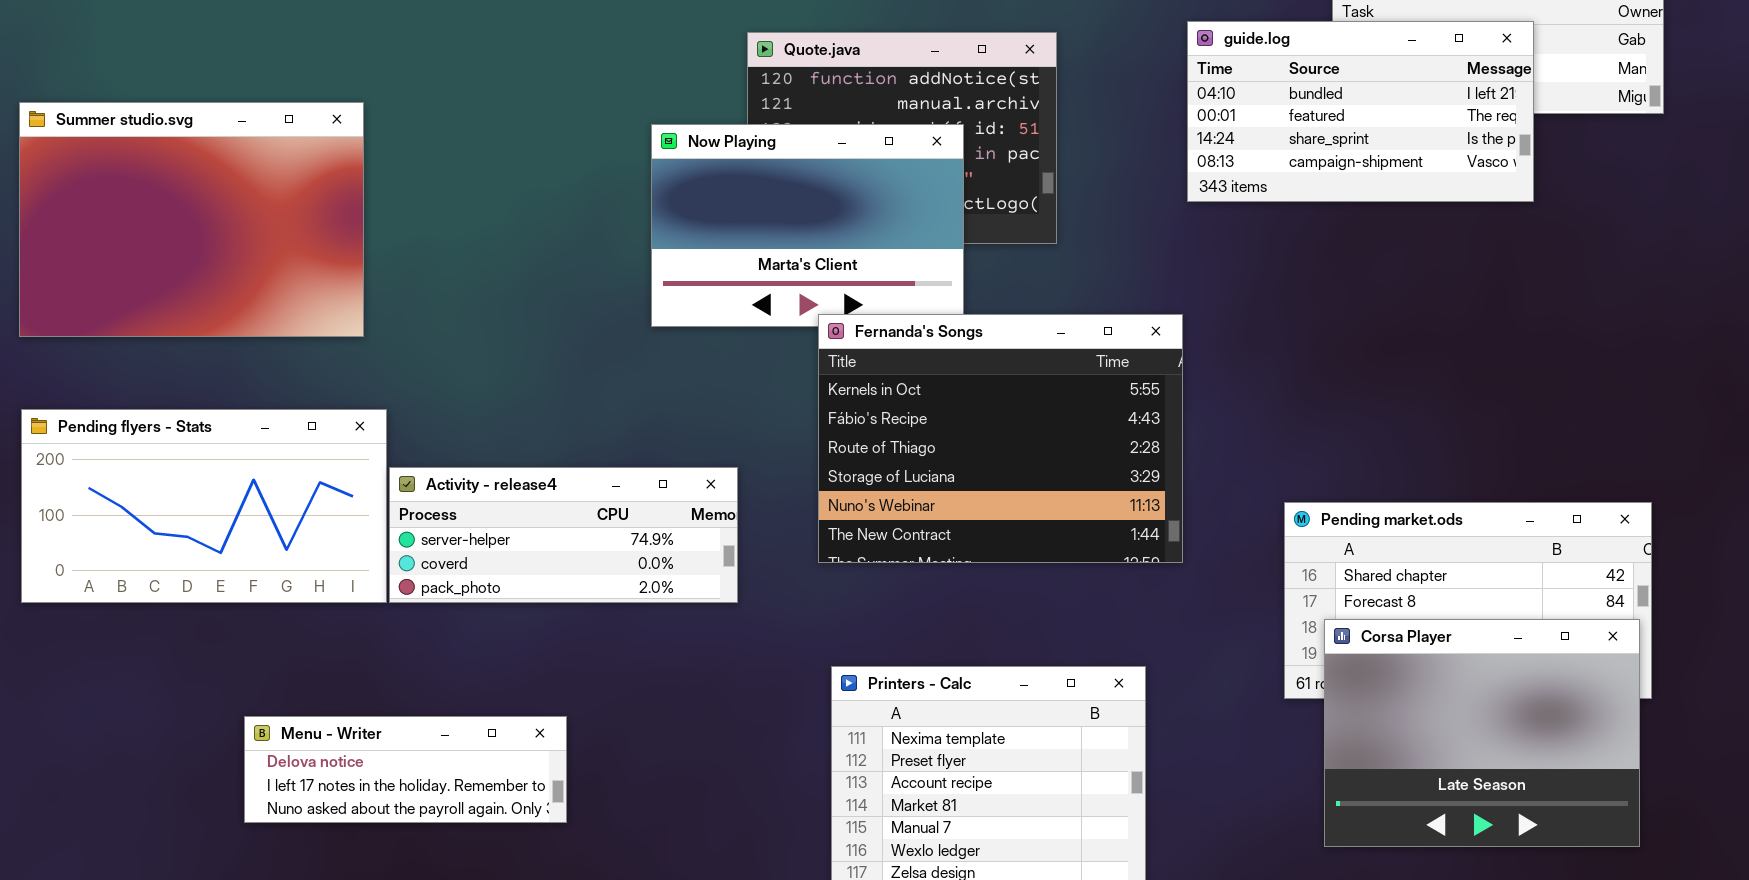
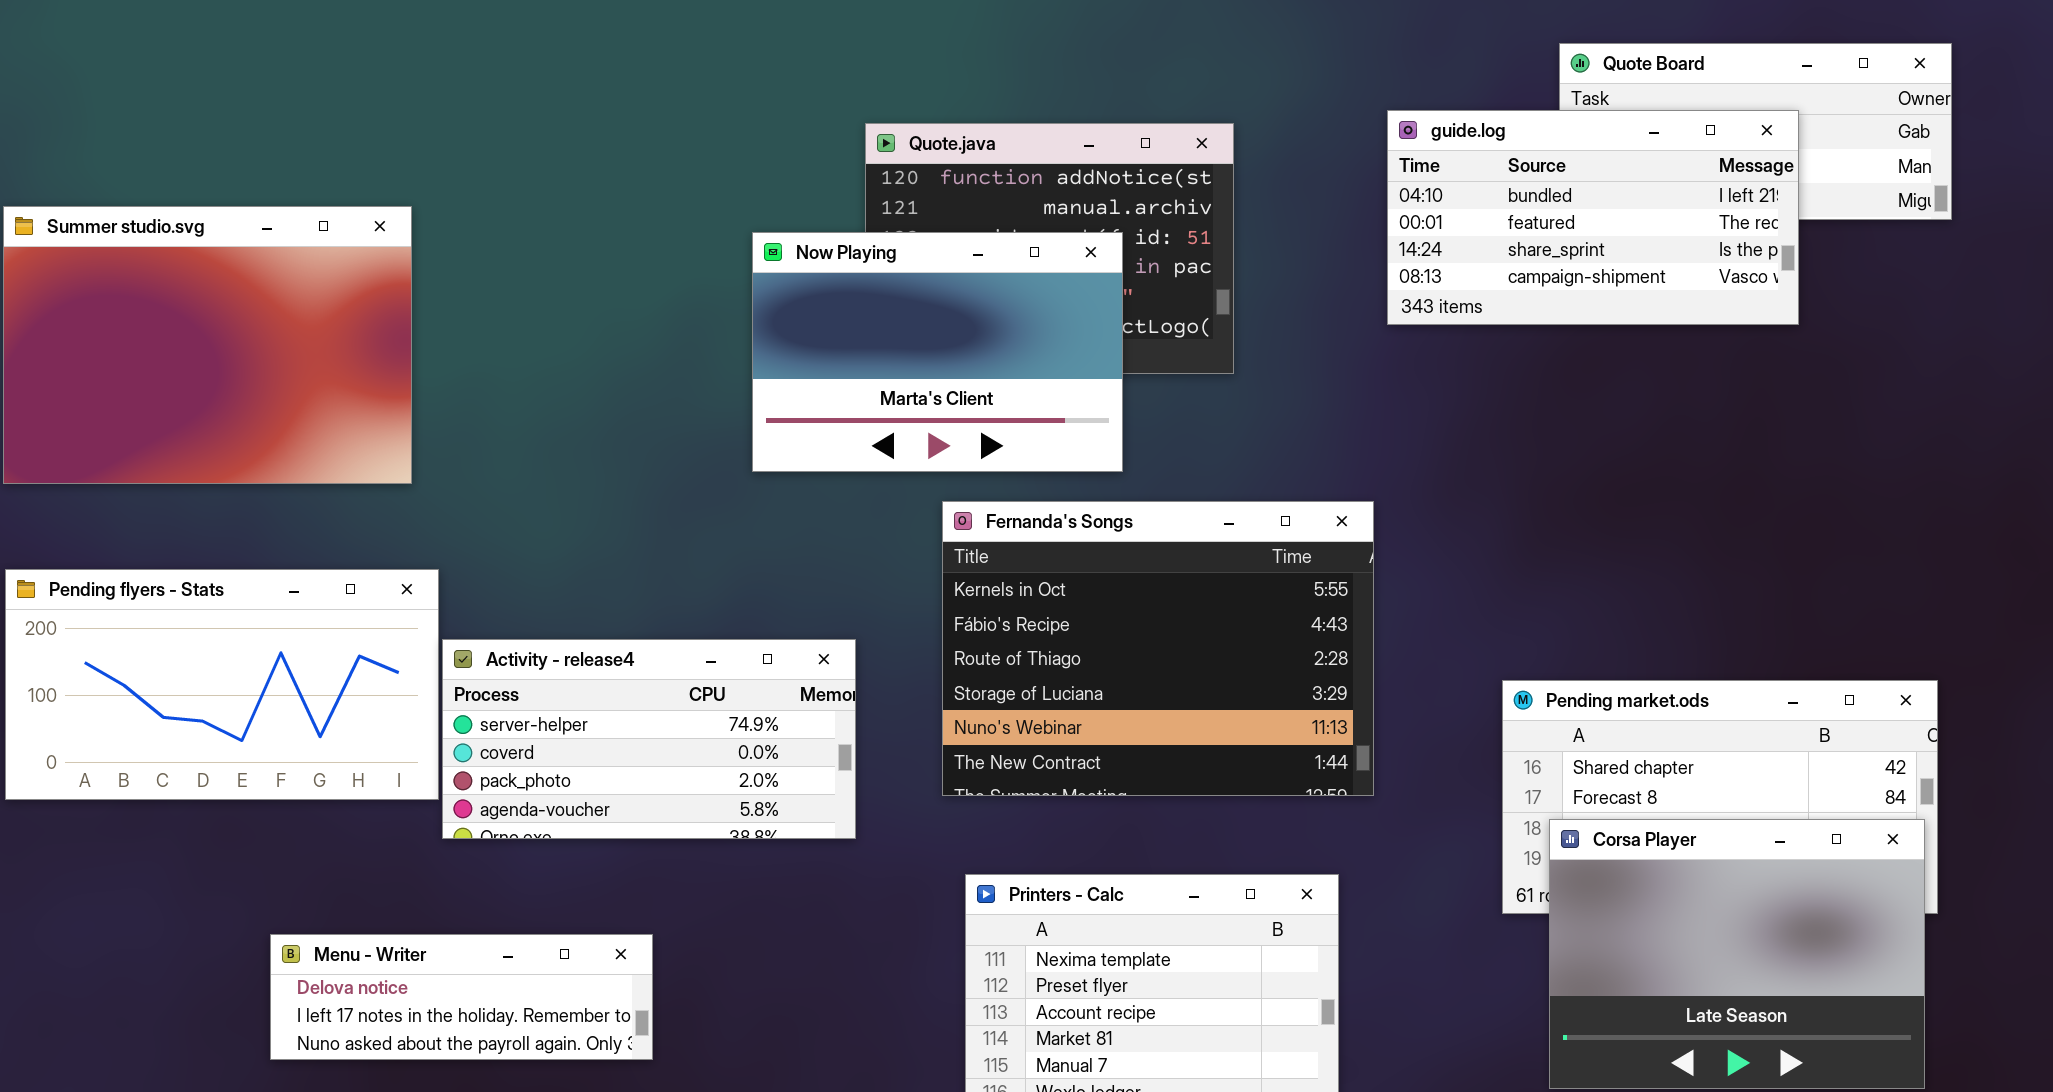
Fernanda's Songs: [818,314,1183,563] -> [942,501,1374,796], moved
Activity - release4: [389,467,738,603] -> [442,639,856,839], resized

